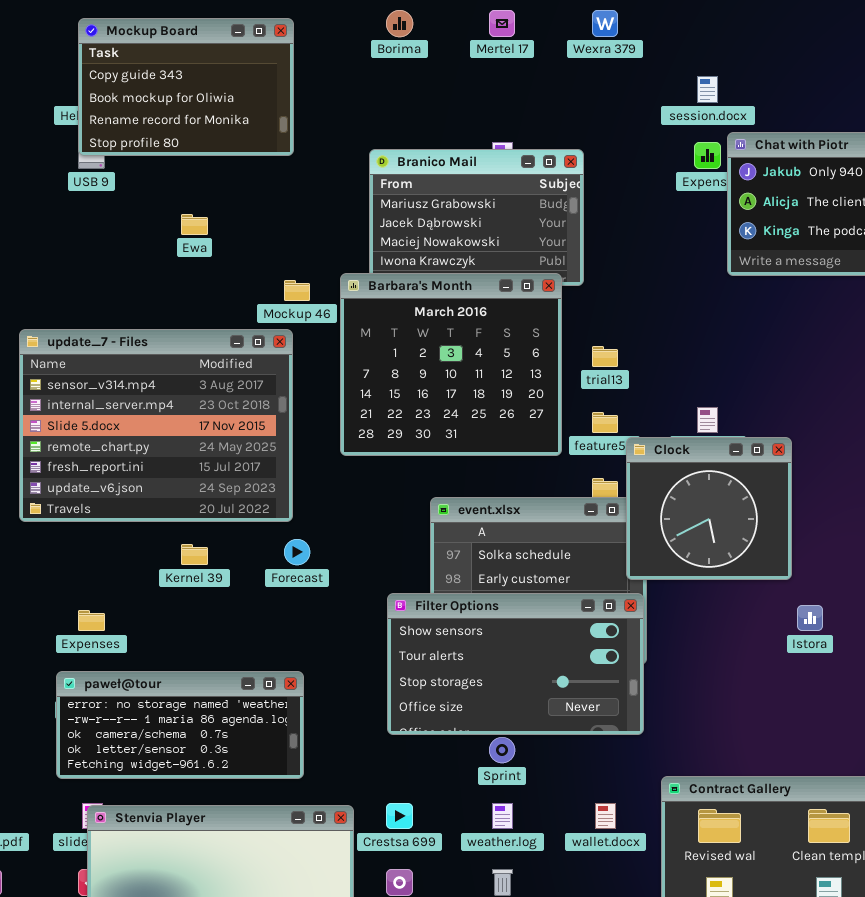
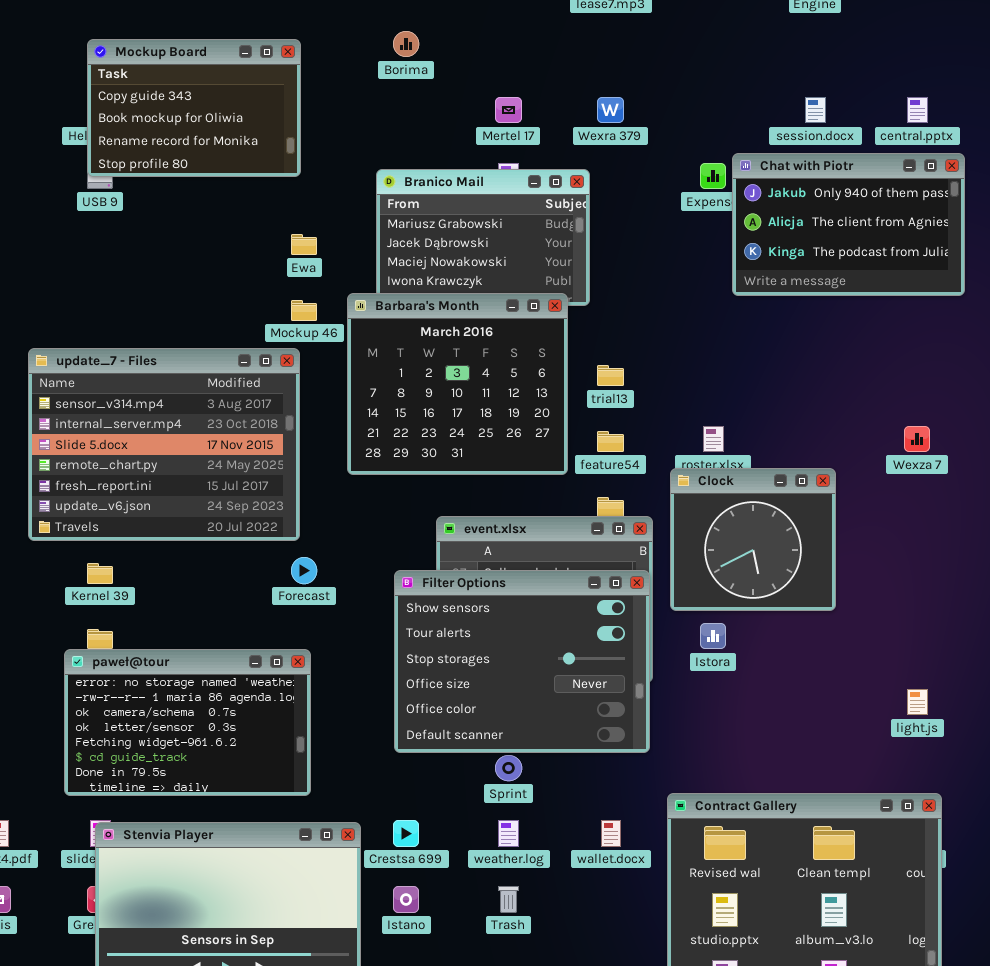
Mertel 17: [489,10,515,37] -> [495,97,522,123], moved
Wexra 379: [592,10,618,37] -> [597,97,624,123], moved
session.docx: [697,76,718,103] -> [805,97,826,123], moved
Ewa: [181,214,208,235] -> [291,234,317,255], moved
Clock: [626,437,792,580] -> [670,468,836,611], moved
Kernel 39: [181,544,208,565] -> [87,563,113,584], moved
Filter Options: [387,593,644,735] -> [394,570,650,753], resized
Istora: [797,605,823,631] -> [700,623,726,649], moved
paweł@tour: [56,671,304,779] -> [64,649,311,796], resized

